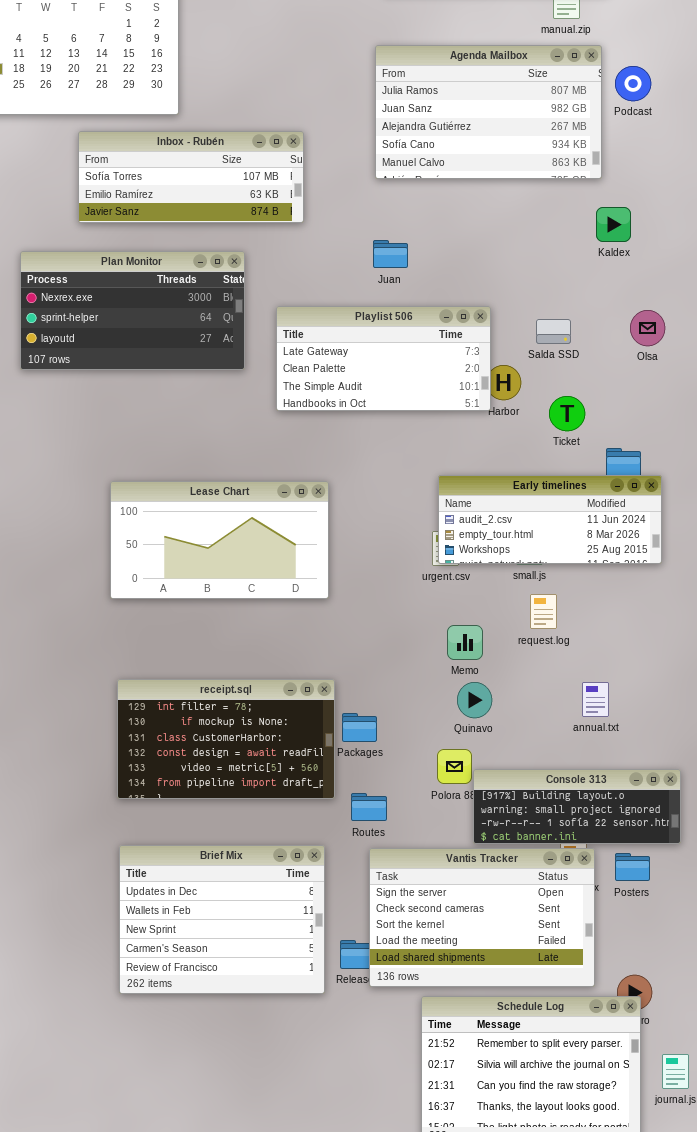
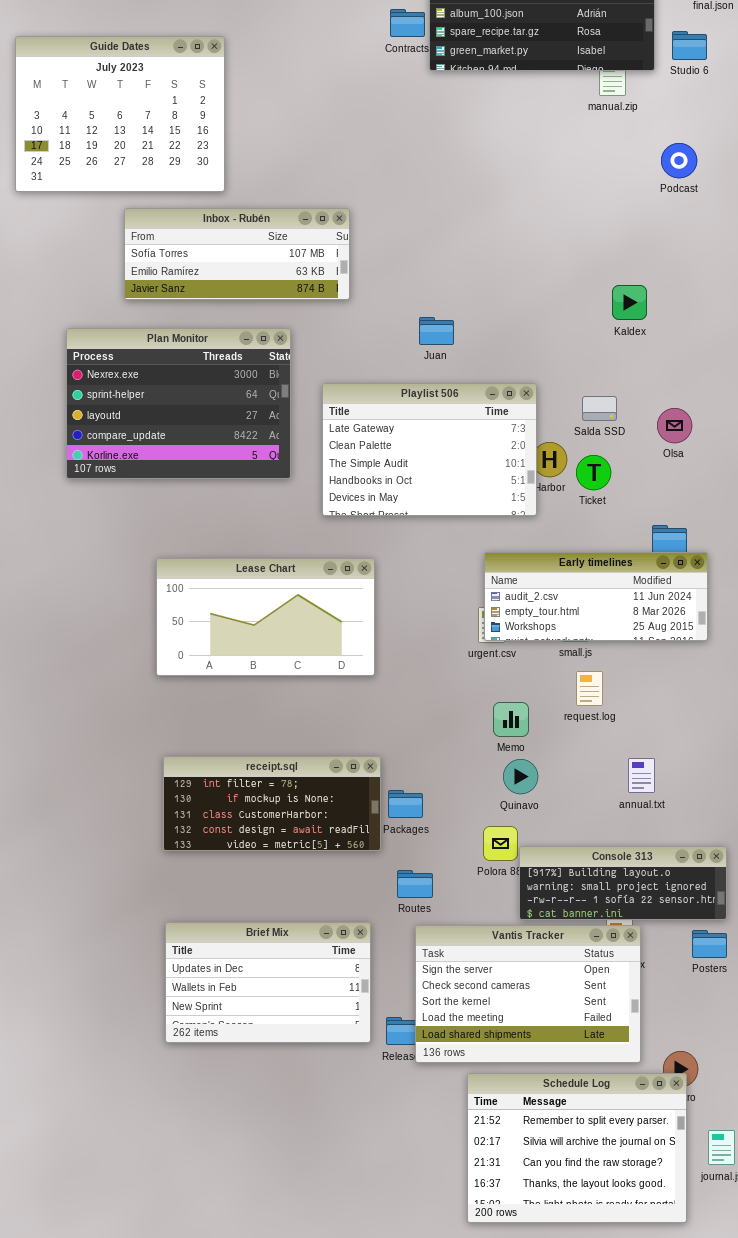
Agenda Mailbox: [375,45,602,179] -> none, closed
Kaldex: [596,207,631,242] -> [612,285,647,320], moved
Plan Monitor: [20,251,245,370] -> [66,328,291,479], resized
Playlist 506: [276,306,491,411] -> [322,383,537,516], resized
Olsa: [630,310,665,346] -> [657,408,692,443], moved
Ticket: [549,396,585,431] -> [576,455,611,490], moved
receipt.sql: [117,679,335,799] -> [163,756,381,851], resized
Brief Mix: [119,845,325,994] -> [165,922,371,1043], resized
Posters: [615,853,650,881] -> [692,930,727,958], moved

